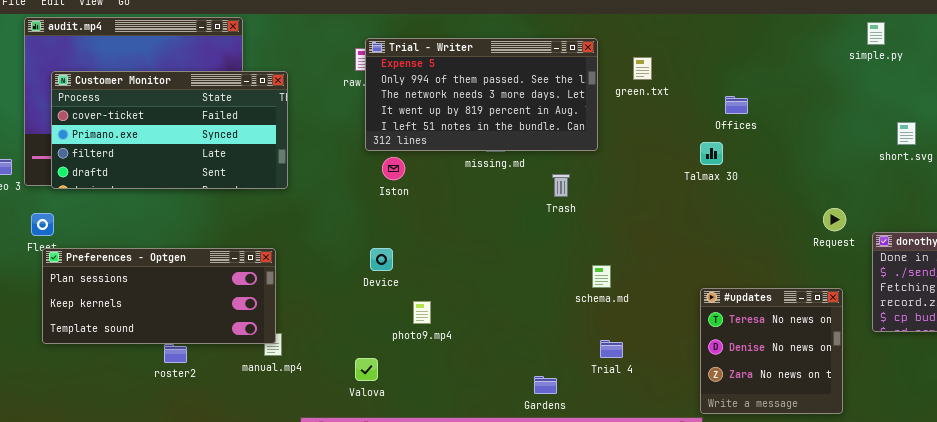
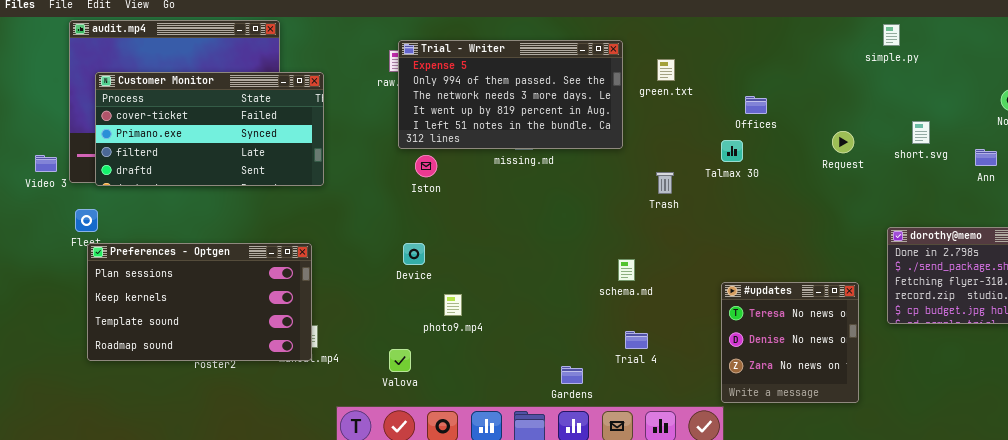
Trash: [552,174,570,197] -> [656,172,674,194], moved
Request: [823,208,846,231] -> [832,131,854,153], moved
Preferences - Optgen: [42,248,276,344] -> [87,243,312,361], resized

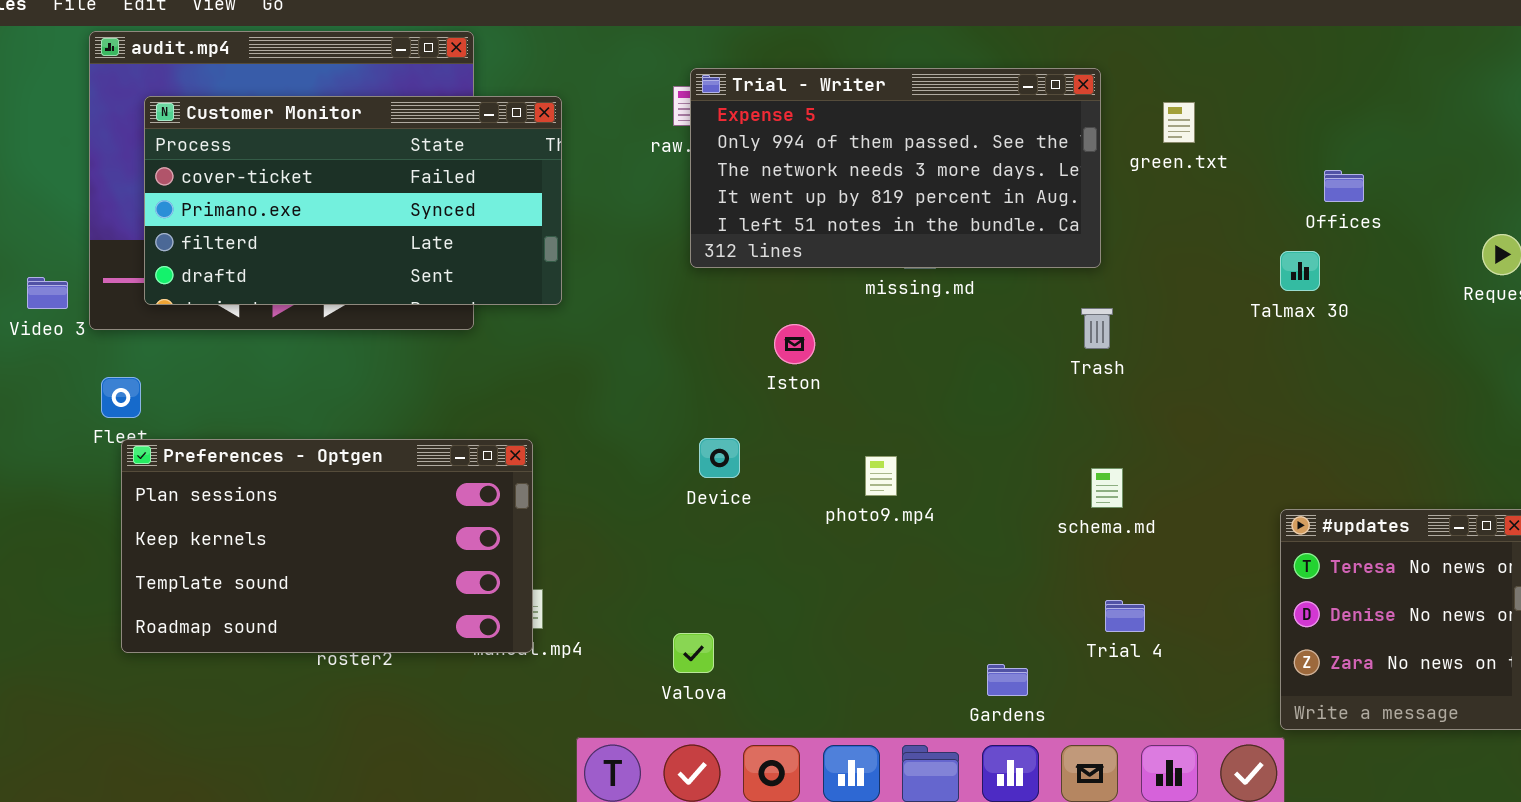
Customer Monitor: [95,72,324,186] -> [144,96,562,305], moved
Iston: [415,155,437,177] -> [774,324,815,364], moved
Trash: [656,172,674,194] -> [1081,308,1113,349], moved
photo9.mp4: [444,294,462,316] -> [865,456,897,496], moved

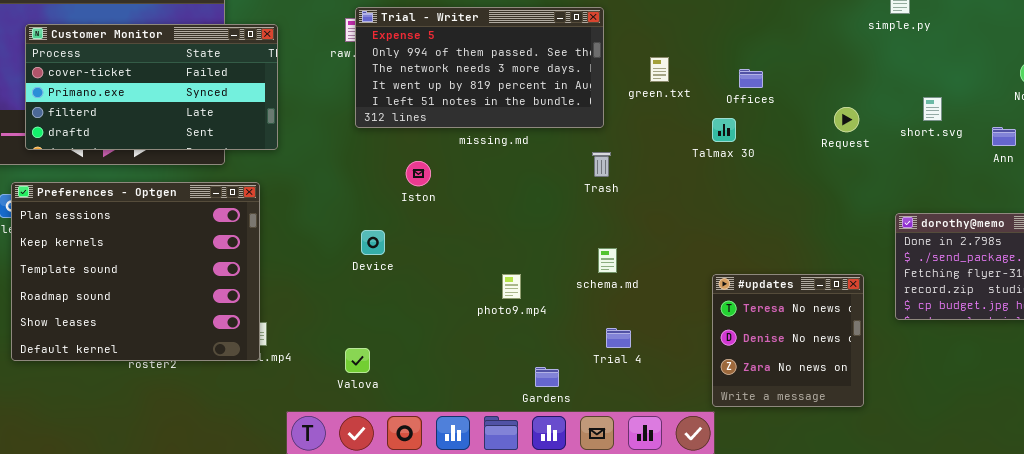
green.txt: [1163,102,1195,143] -> [650,57,669,82], moved
Preferences - Optgen: [121,439,533,653] -> [11,182,260,361], resized
photo9.mp4: [865,456,897,496] -> [502,274,521,299], moved

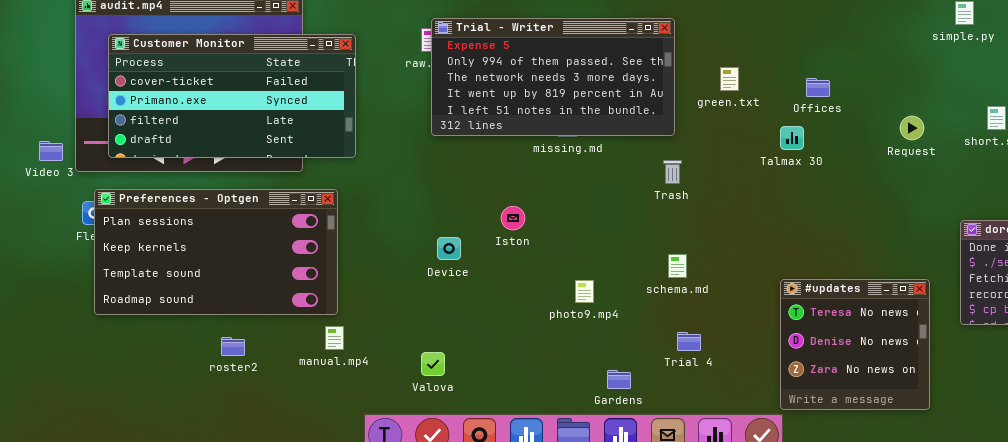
Iston: [406,161,431,186] -> [501,206,525,230], moved
Preferences - Optgen: [11,182,260,361] -> [94,189,338,315], resized

